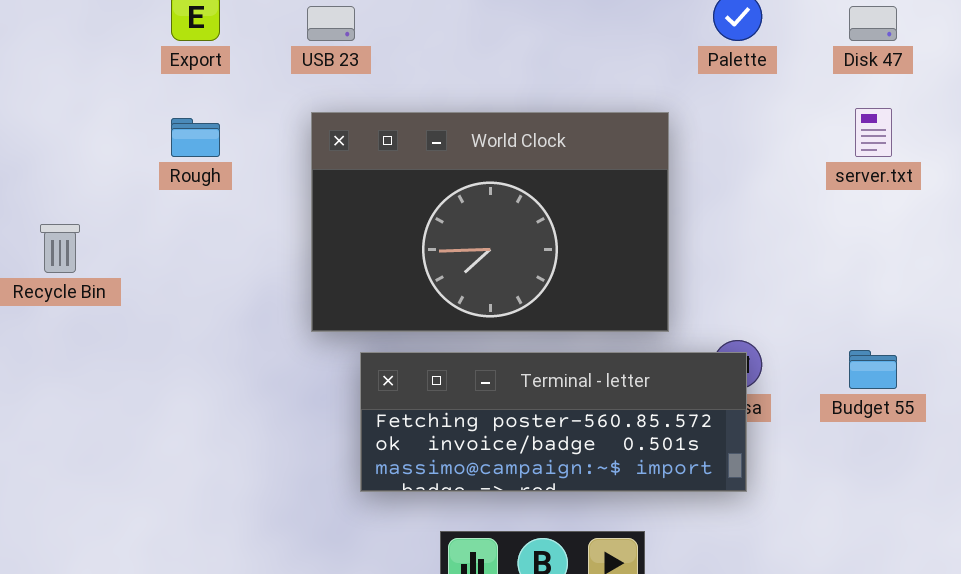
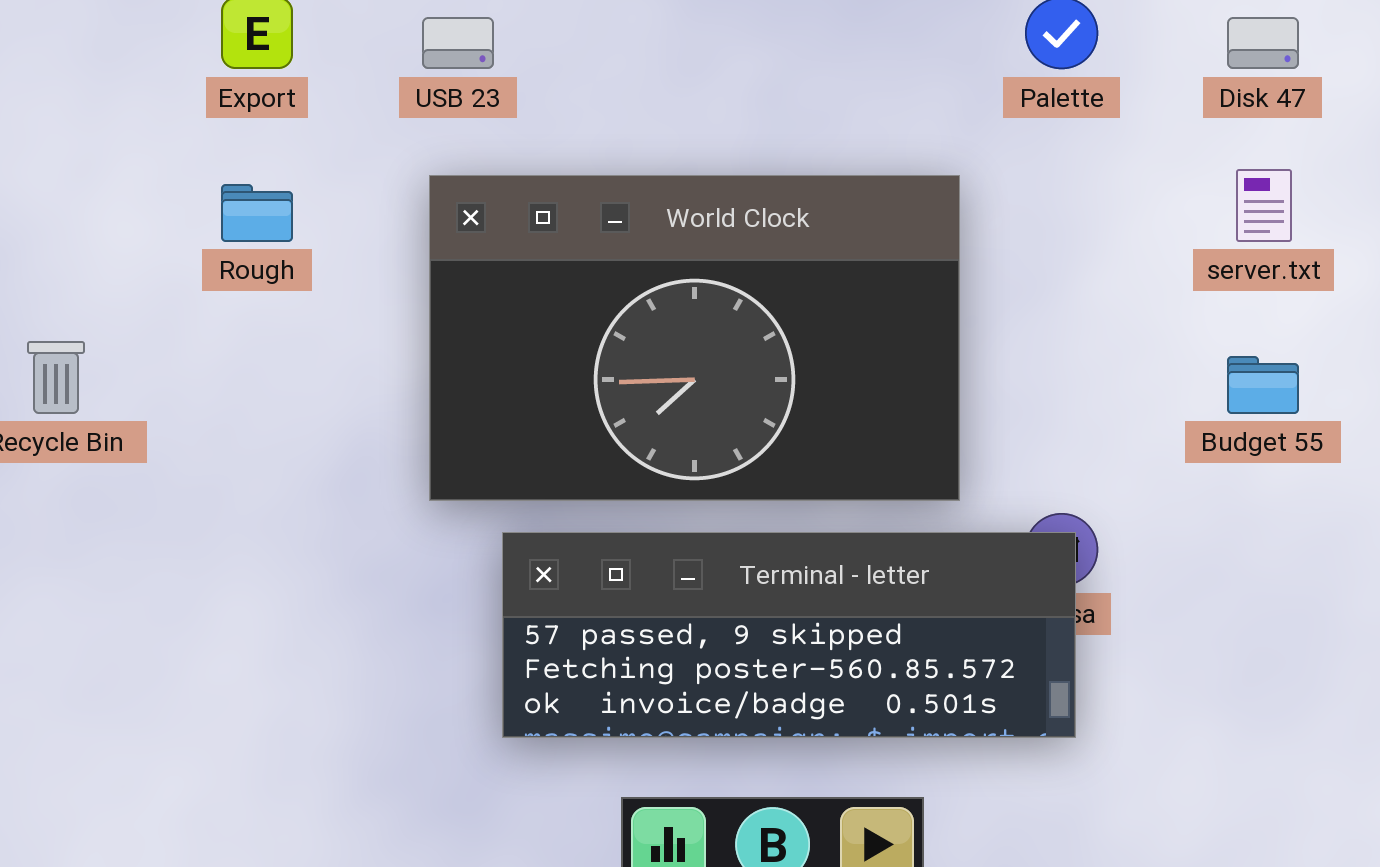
Budget 55: [849,350,897,389] -> [1227,356,1299,414], moved
Terminal - letter: [360,352,747,492] -> [502,532,1076,738], scrolled up 1 row

